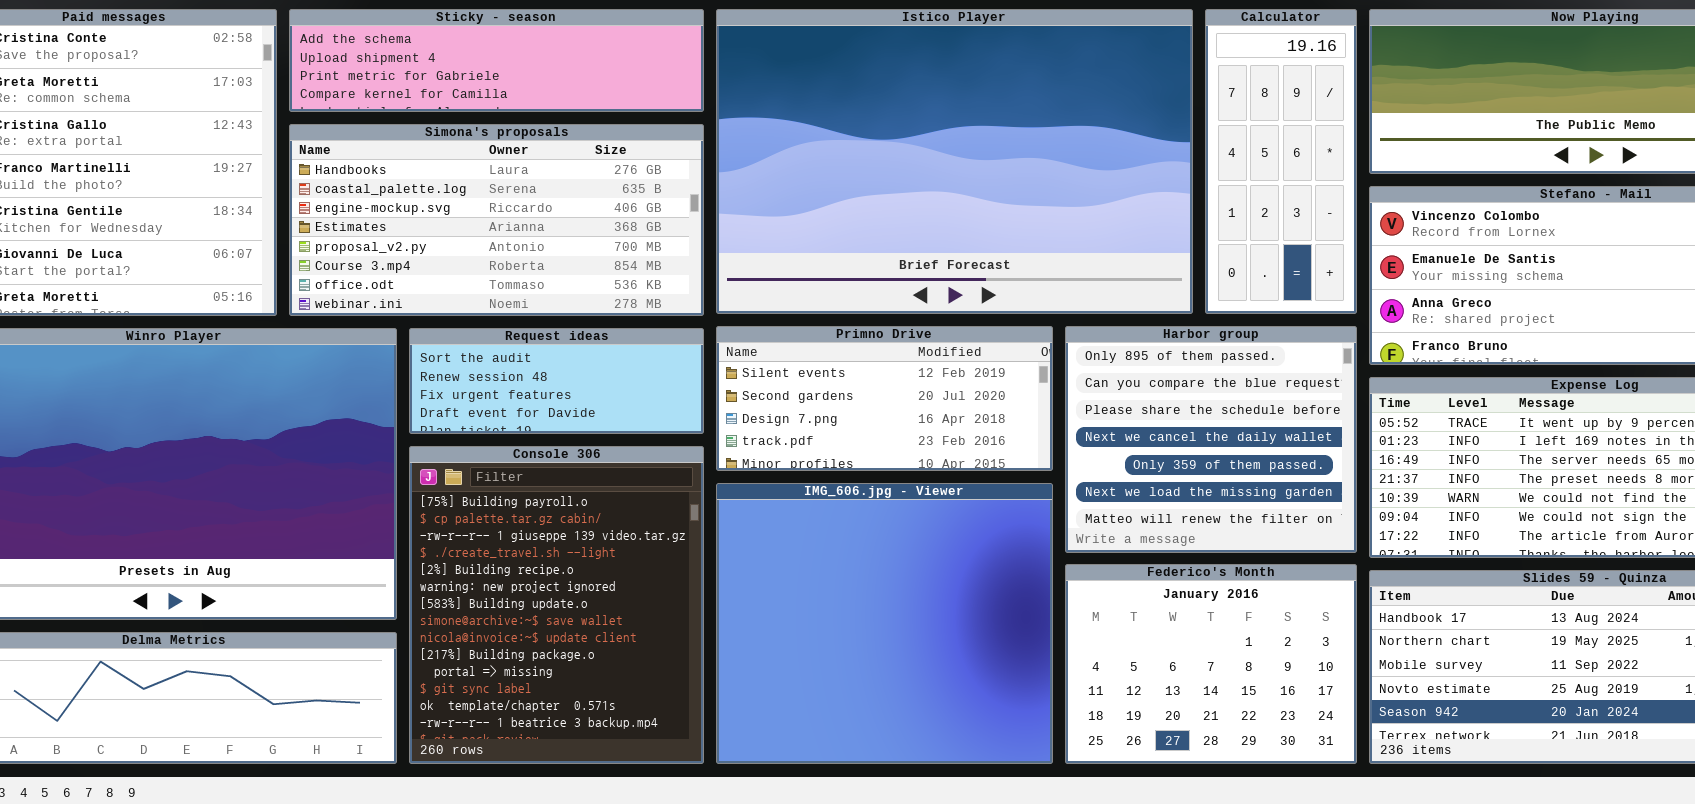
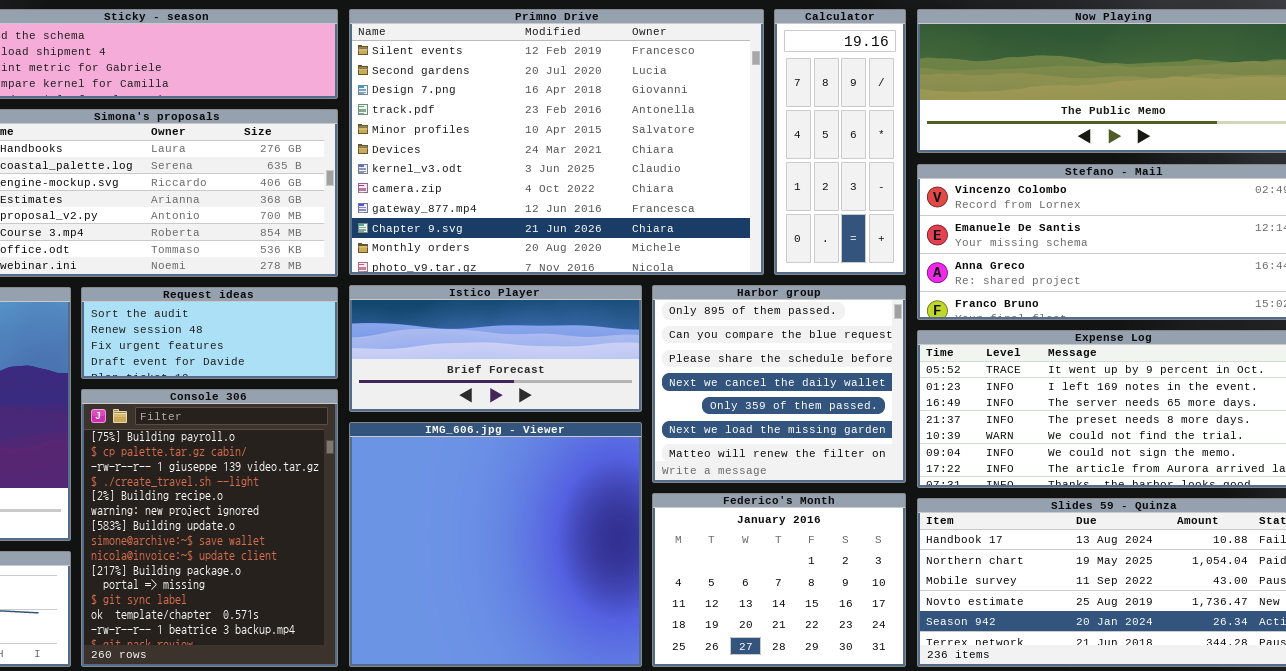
Istico Player: [716,9,1193,314] -> [349,285,642,412], moved, resized
Primno Drive: [716,326,1053,471] -> [349,9,764,275], moved, resized

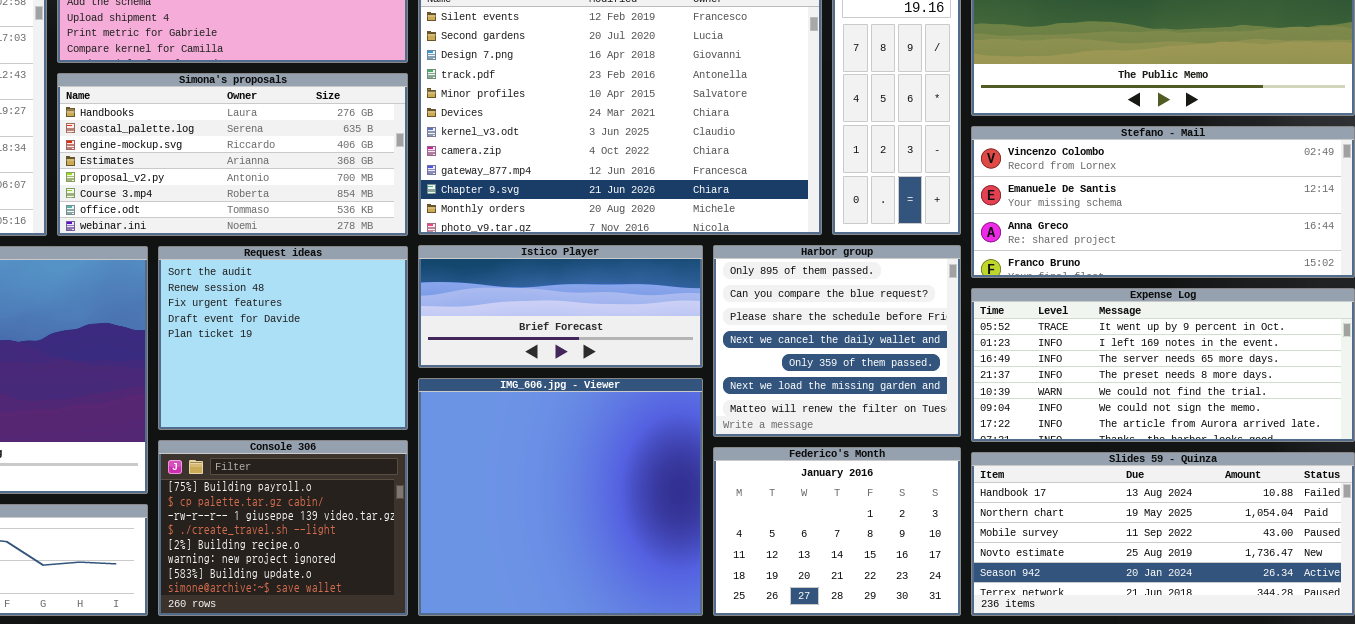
Request ideas: [81,287,338,379] -> [158,246,408,430], resized
Console 306: [81,389,338,667] -> [158,440,408,616], resized

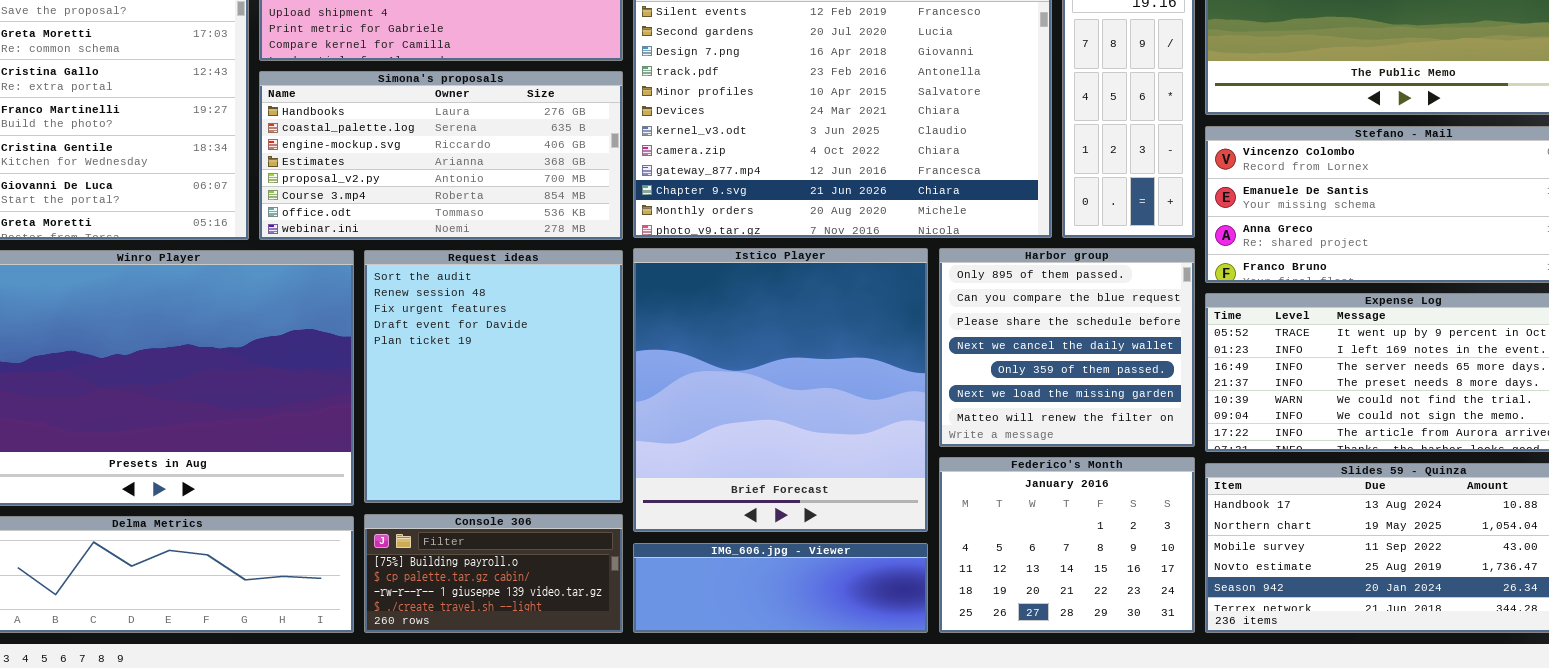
Istico Player: [418,245,703,368] -> [633,248,928,532], resized
Request ideas: [158,246,408,430] -> [364,250,623,503], resized
IMG_606.jpg - Viewer: [418,378,703,616] -> [633,543,928,633], resized
Console 306: [158,440,408,616] -> [364,514,623,633], resized

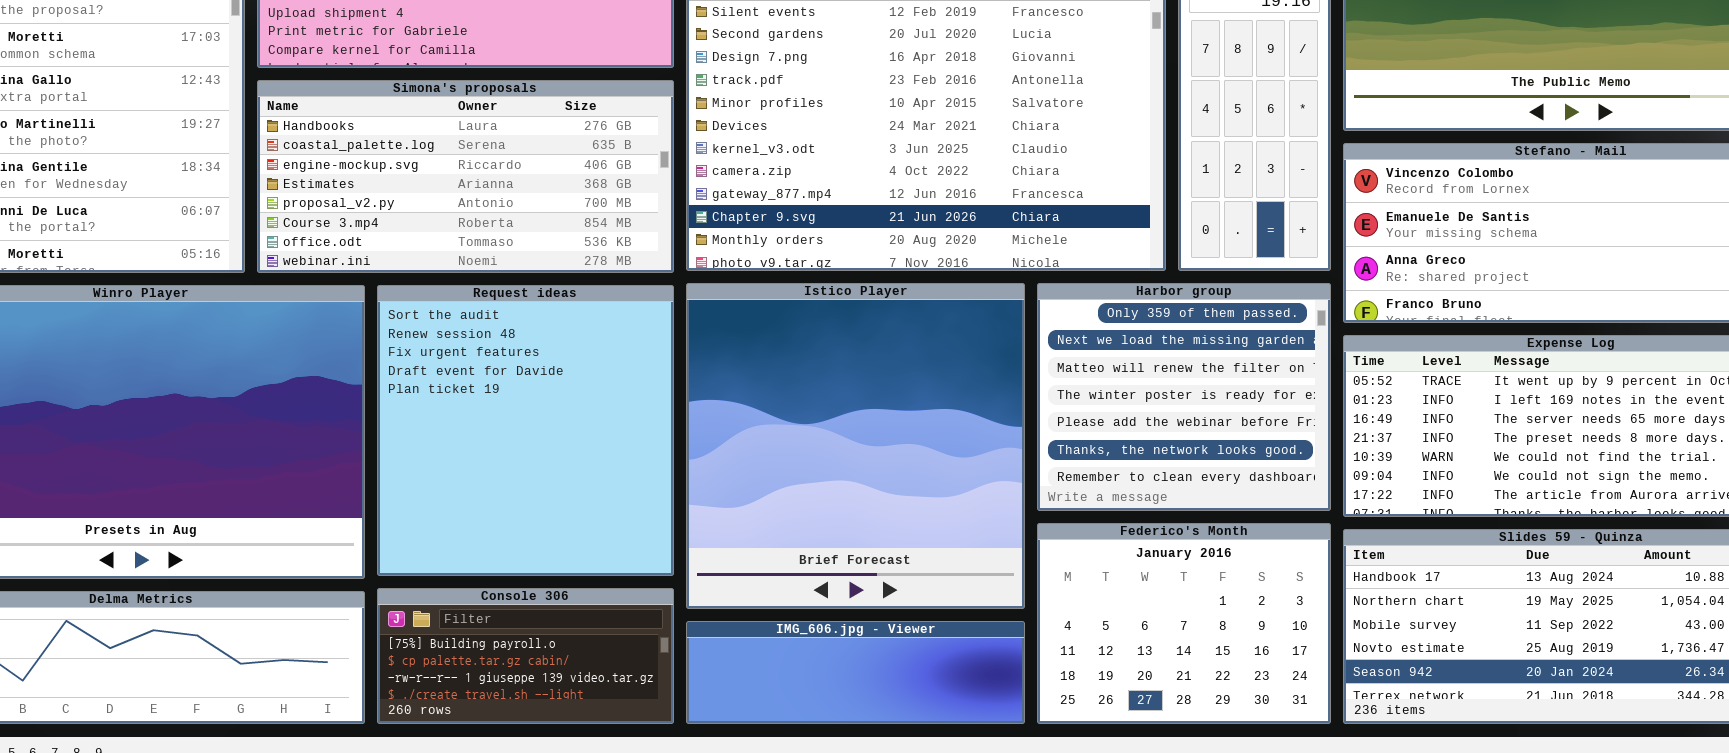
Harbor group: [939,248,1195,447] -> [1037,283,1331,511], scrolled down 4 rows

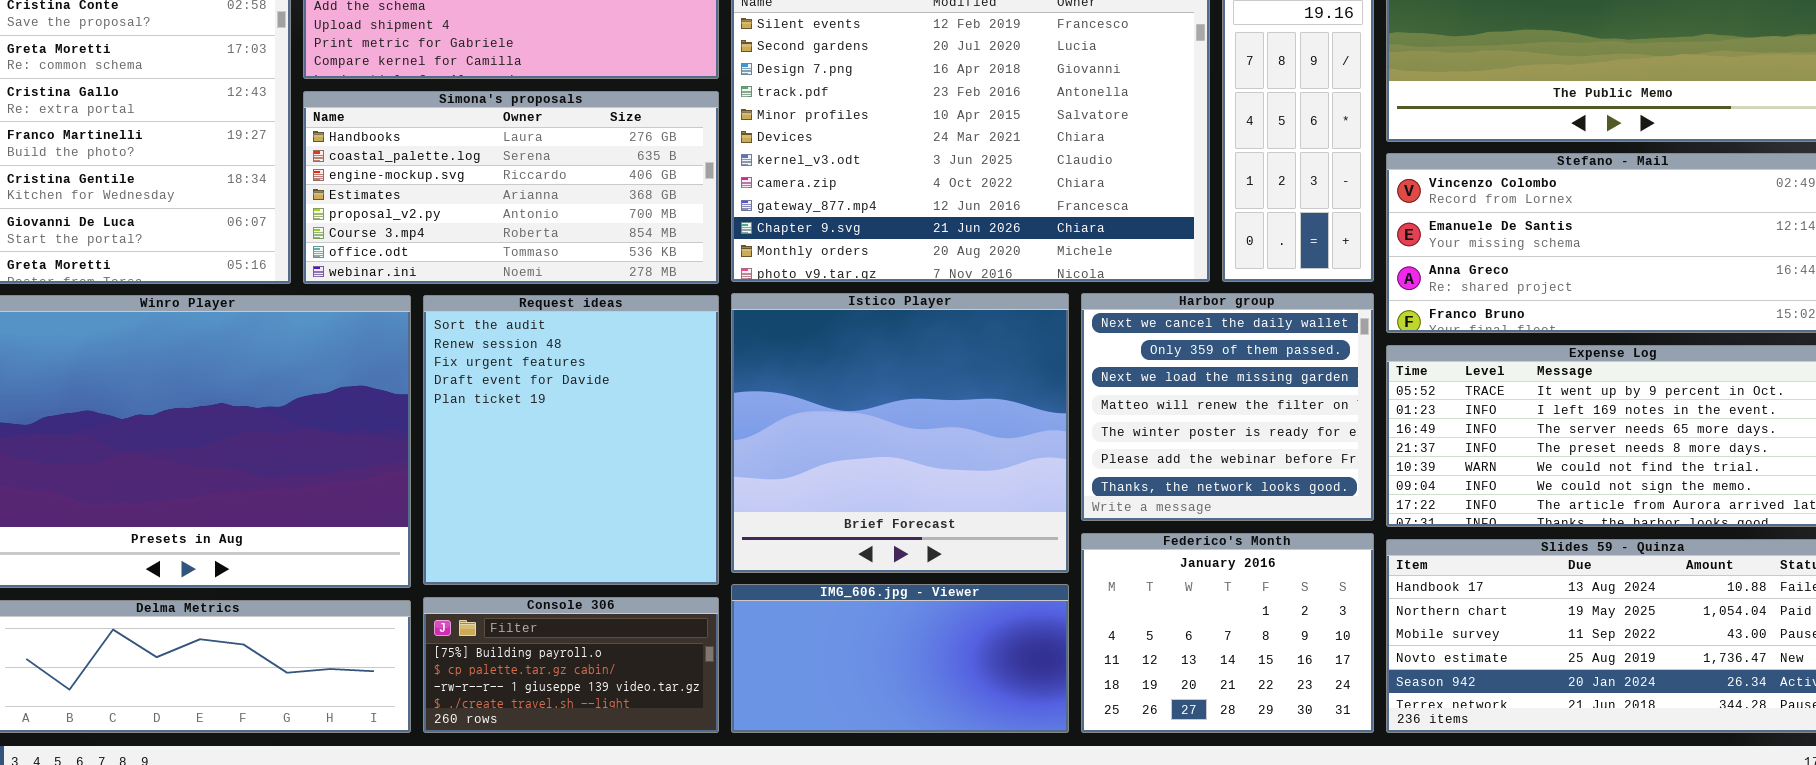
Istico Player: [686,283,1025,609] -> [731,293,1069,573], resized
Harbor group: [1037,283,1331,511] -> [1081,293,1374,521], scrolled up 1 row
IMG_606.jpg - Viewer: [686,621,1025,724] -> [731,584,1069,733], resized

